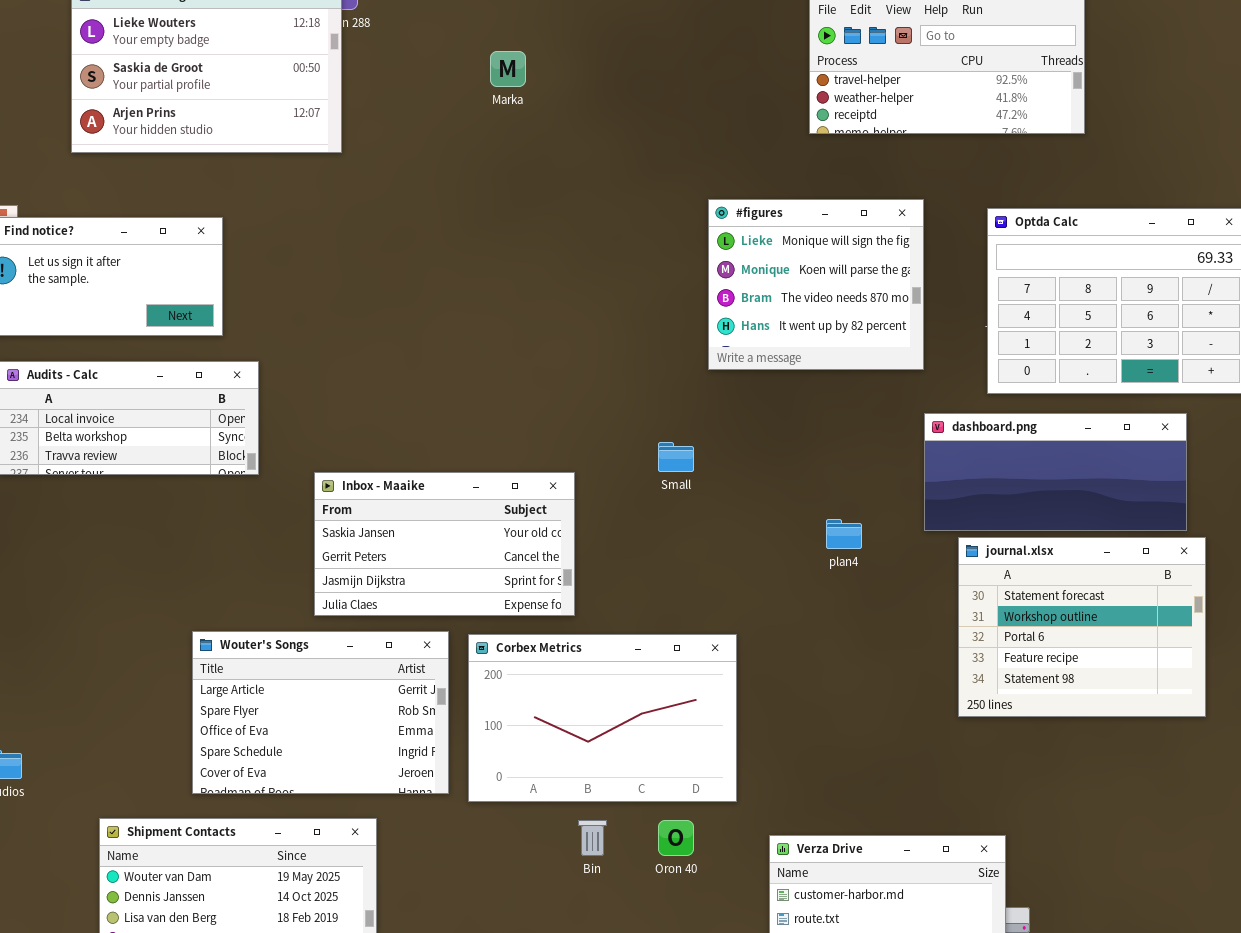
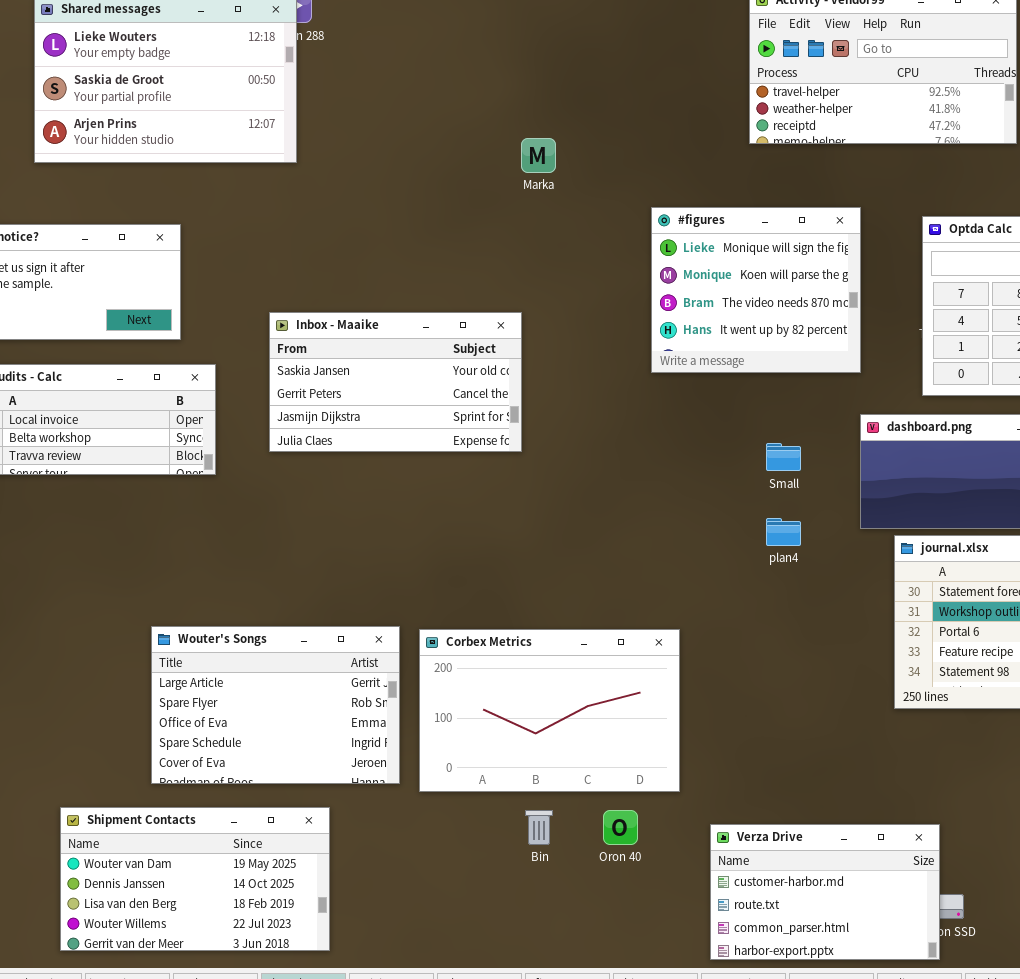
Marka: [490,51,526,87] -> [521,138,556,173], moved
Small: [658,442,694,472] -> [766,443,801,471], moved
Inbox - Maaike: [314,472,575,616] -> [269,312,522,452], moved

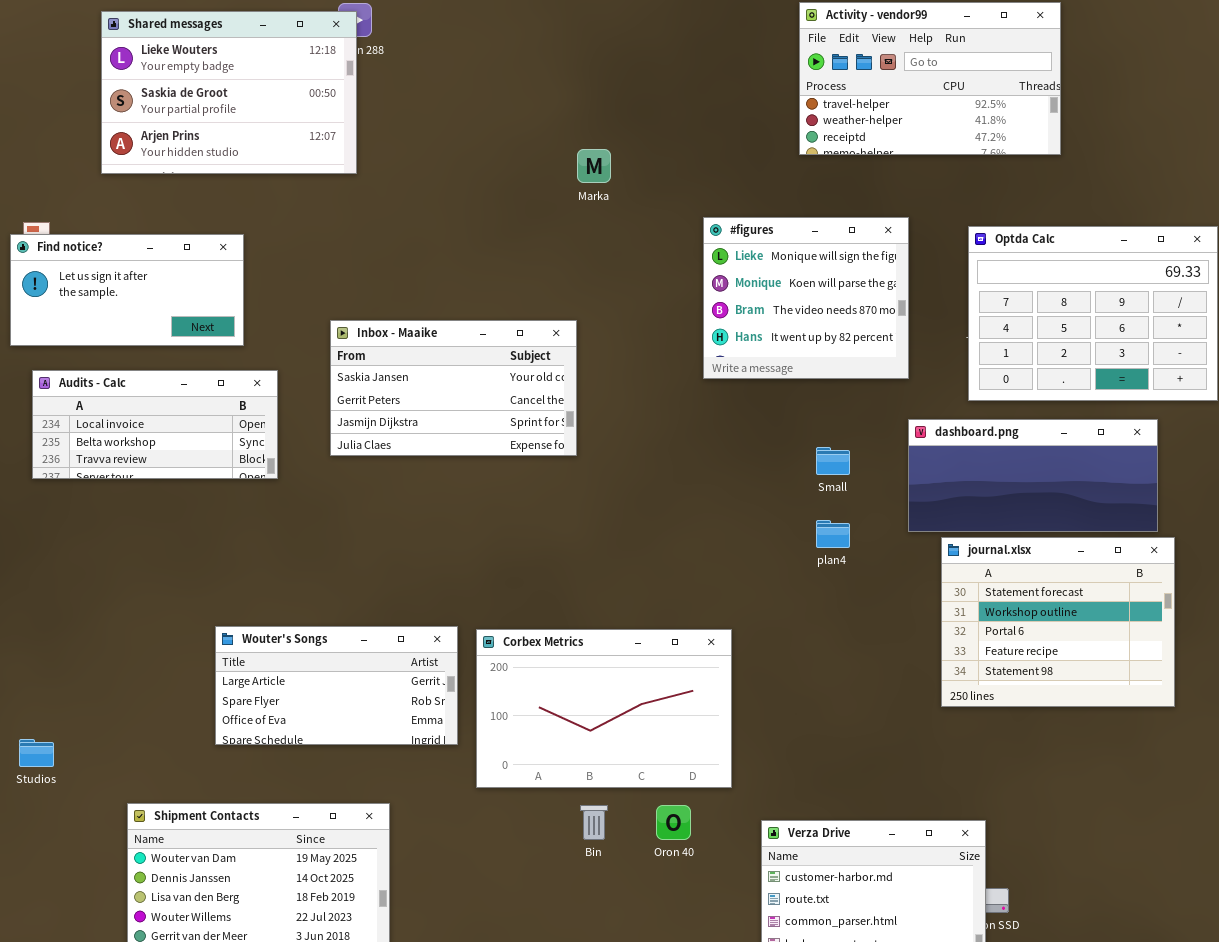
Wouter's Songs: [151,626,400,784] -> [215,626,458,745], resized

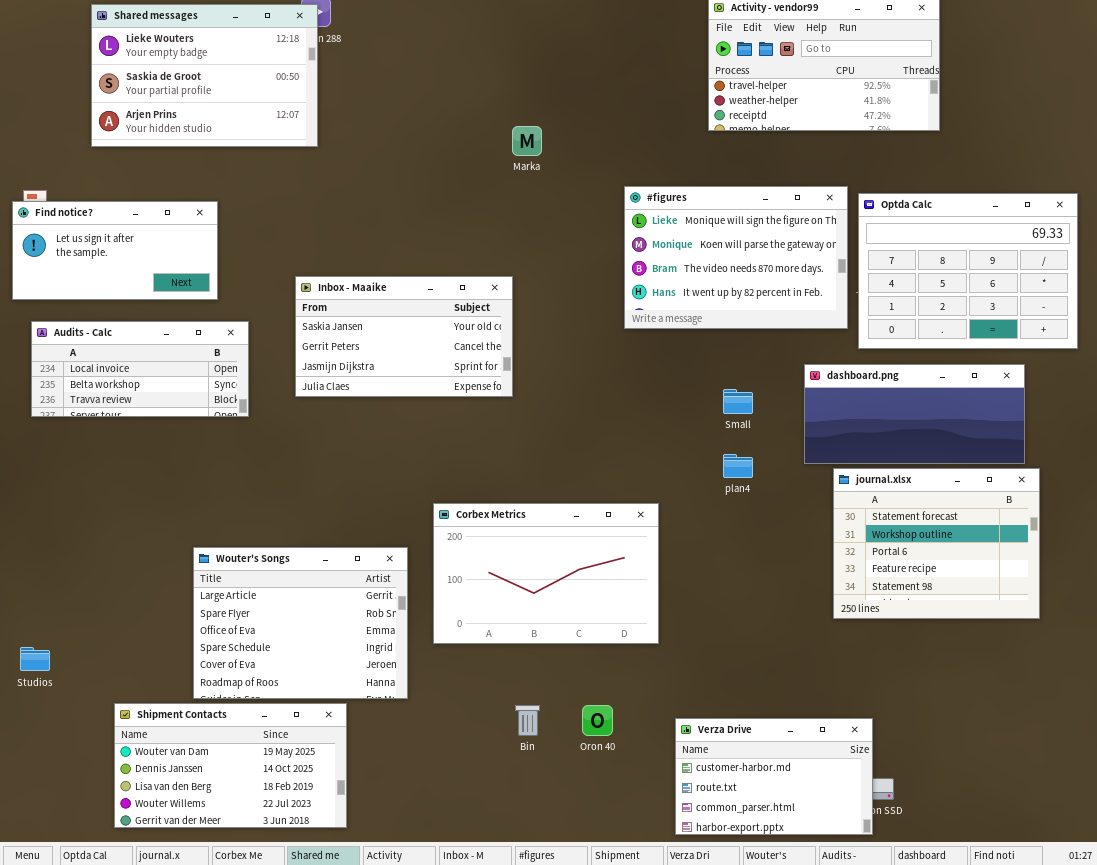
#figures: [703,217,909,379] -> [624,186,848,329], resized
Wouter's Songs: [215,626,458,745] -> [193,547,408,699], resized
Corbex Metrics: [476,629,732,788] -> [433,503,659,644], moved

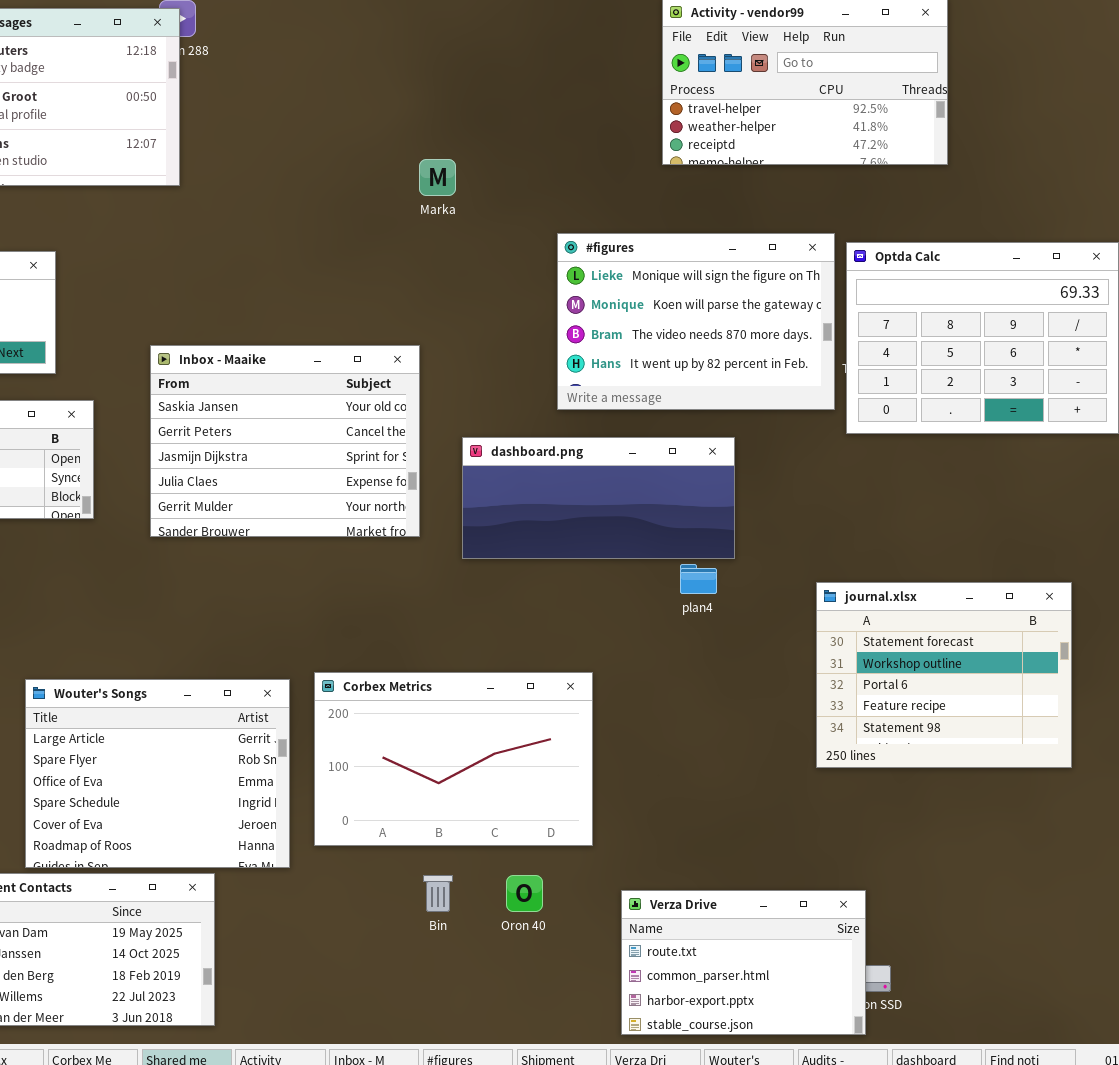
Inbox - Maaike: [295,276,513,397] -> [150,345,420,537], resized
dashboard.png: [804,364,1025,464] -> [462,437,735,559], moved
Corbex Metrics: [433,503,659,644] -> [314,672,593,846], moved
Verza Drive: [675,718,873,835] -> [621,890,866,1035], scrolled down 1 row

